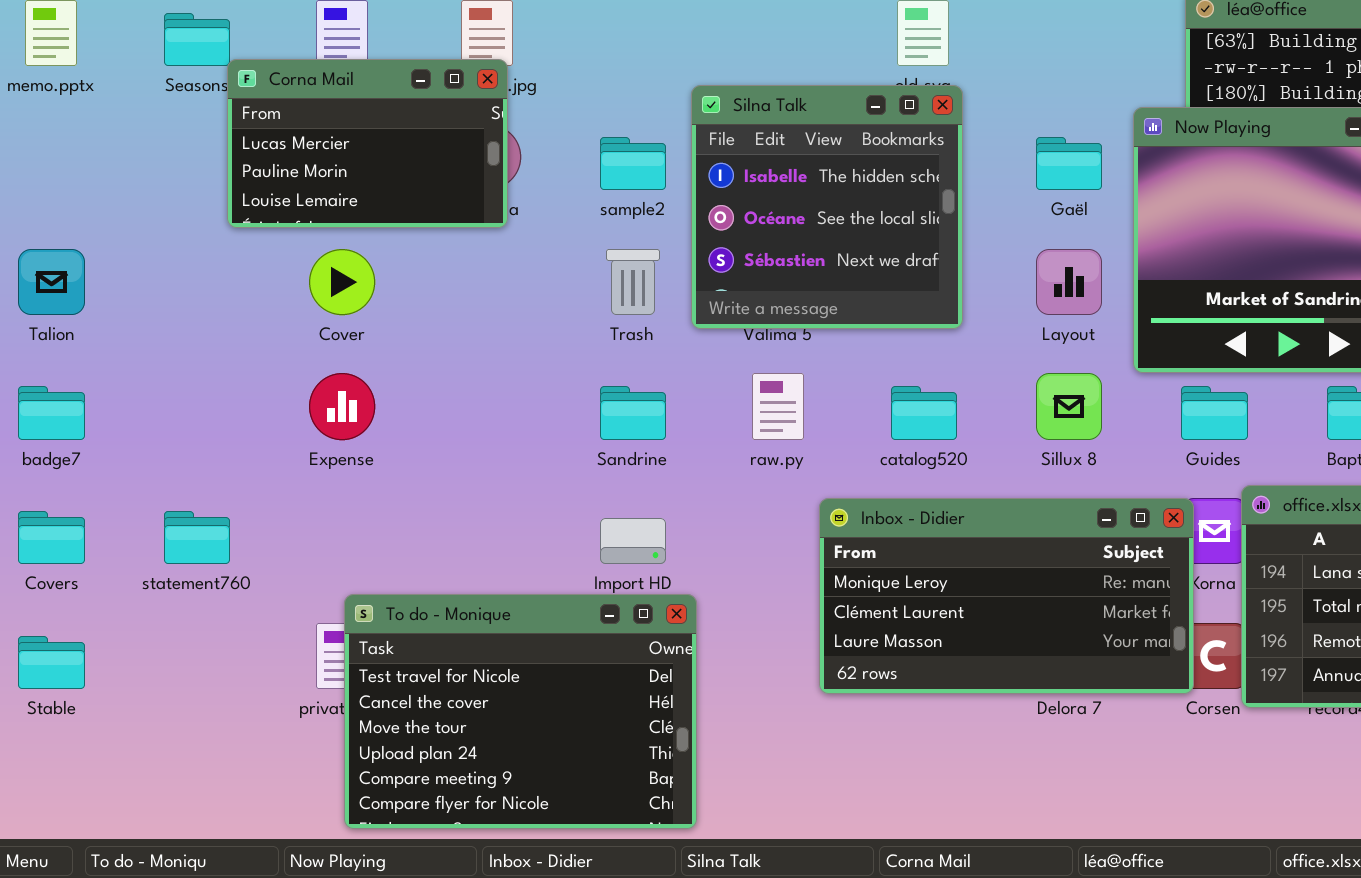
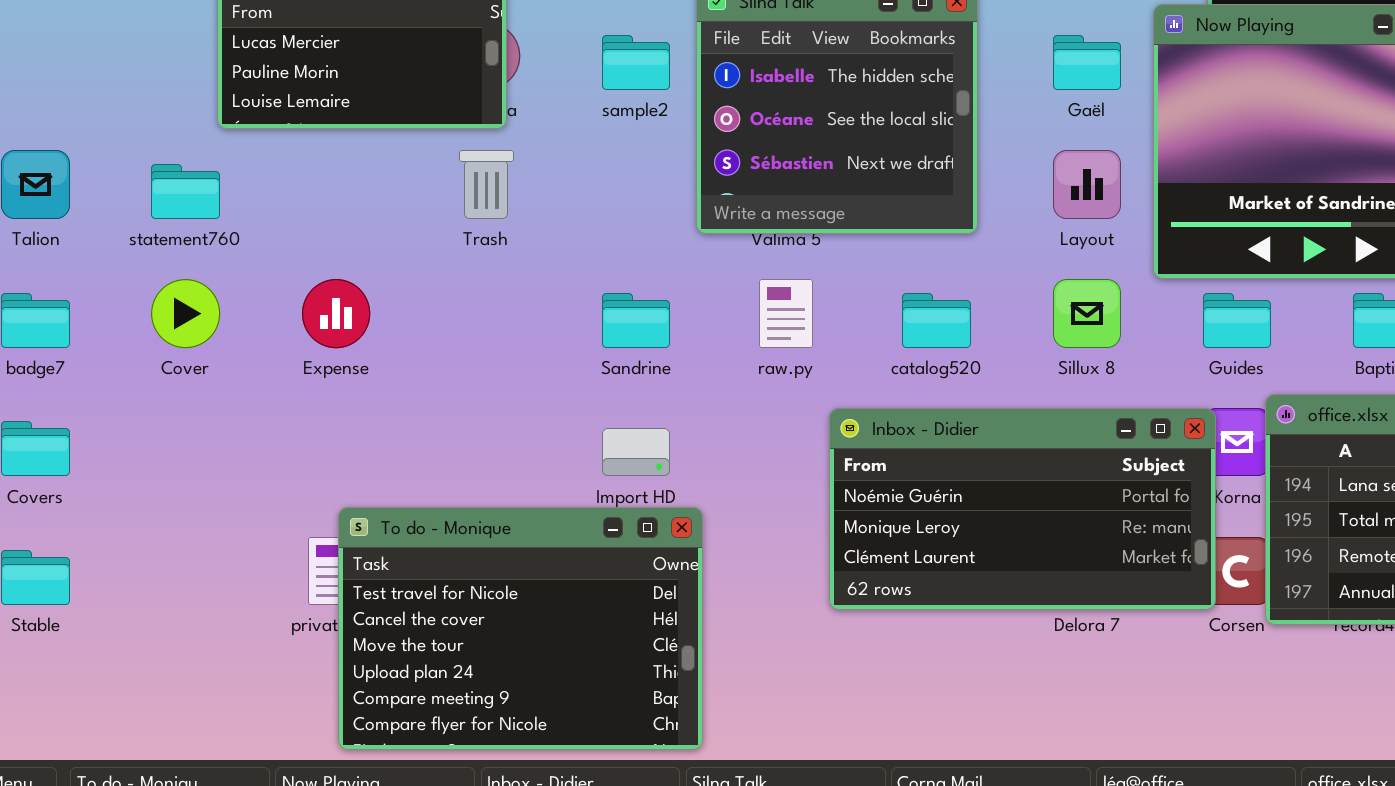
Cover: [309,249,375,315] -> [151,279,220,348], moved
Trash: [606,249,660,315] -> [459,150,514,219], moved
Inbox - Didier: [819,498,1194,694] -> [829,408,1216,610], scrolled up 1 row
statement760: [164,511,230,564] -> [151,164,220,219], moved

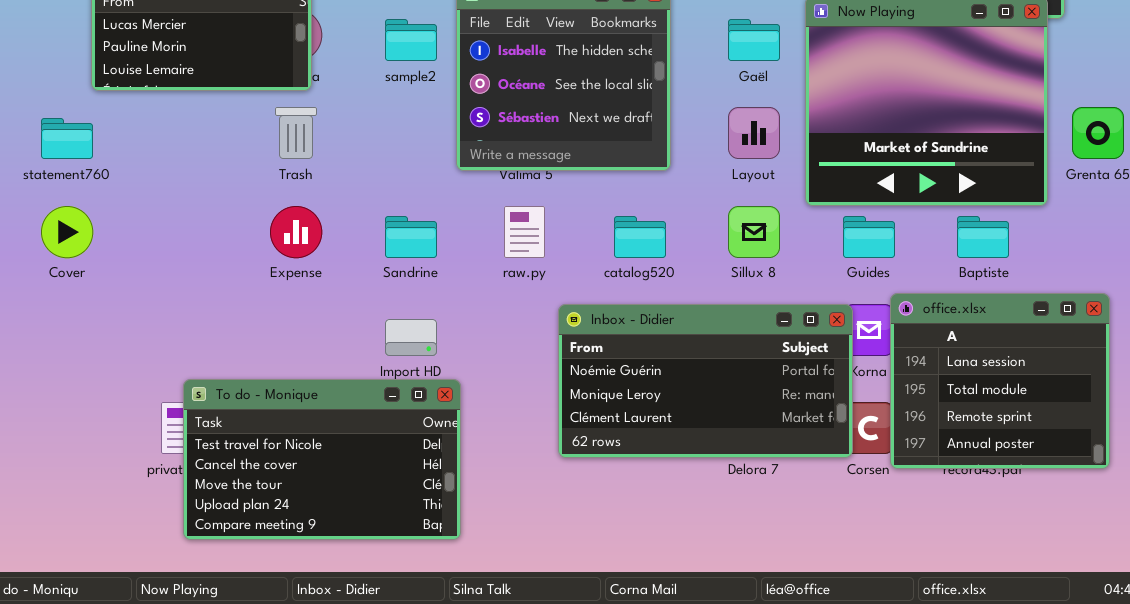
Expense: [302,279,370,348] -> [270,206,322,258], moved
To do - Monique: [338,507,703,750] -> [183,379,461,540], resized

